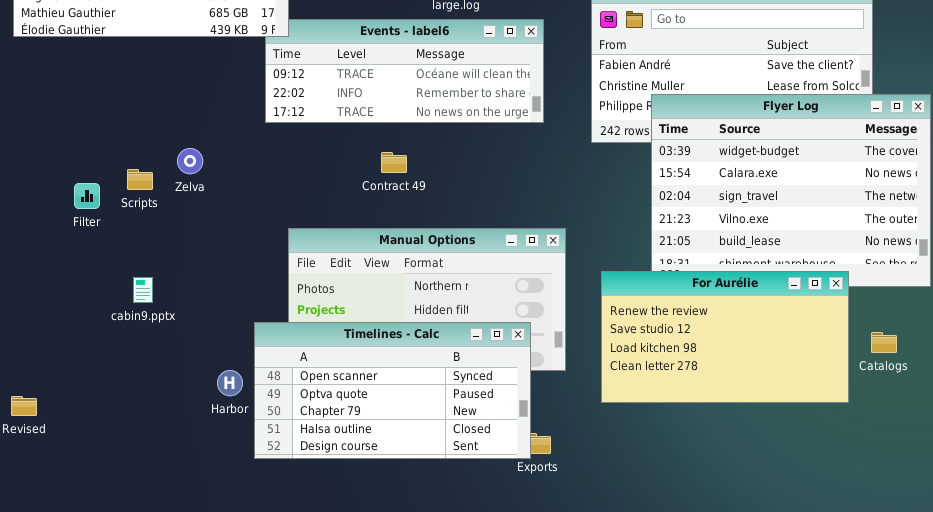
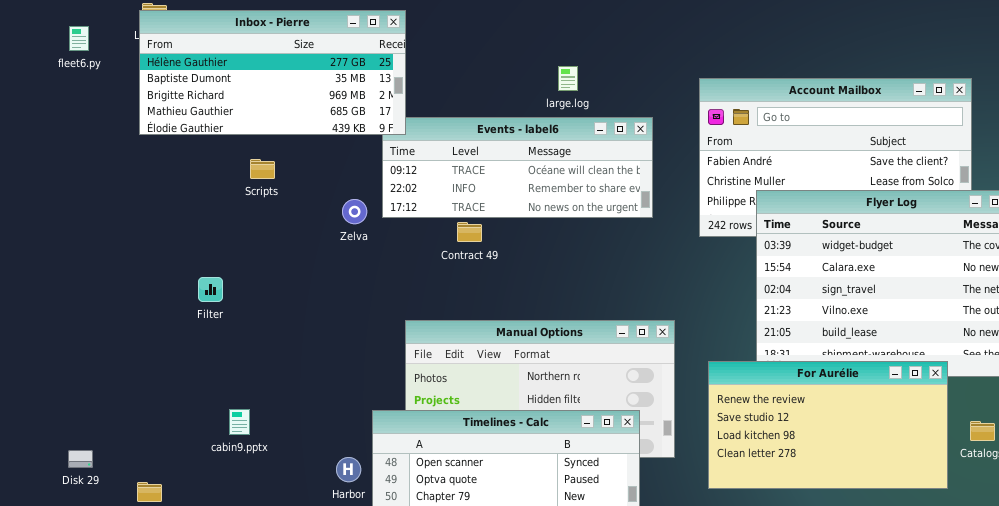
Zelva: [177,148,203,174] -> [342,199,367,224], moved
Contract 49: [381,152,407,173] -> [457,222,482,242], moved
Scripts: [127,169,153,190] -> [250,159,275,179], moved
cabin9.pptx: [133,277,153,303] -> [229,409,250,435], moved

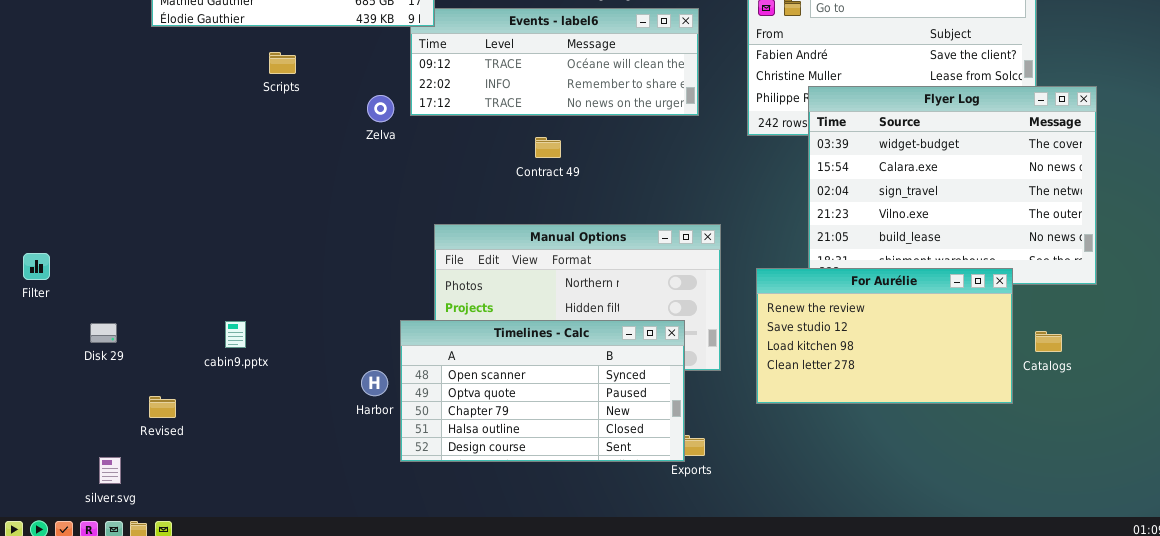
Contract 49: [457,222,482,242] -> [535,137,561,158], moved
Filter: [198,277,223,302] -> [23,253,50,280], moved
cabin9.pptx: [229,409,250,435] -> [225,321,246,348], moved
Disk 29: [68,450,93,468] -> [90,323,117,343], moved

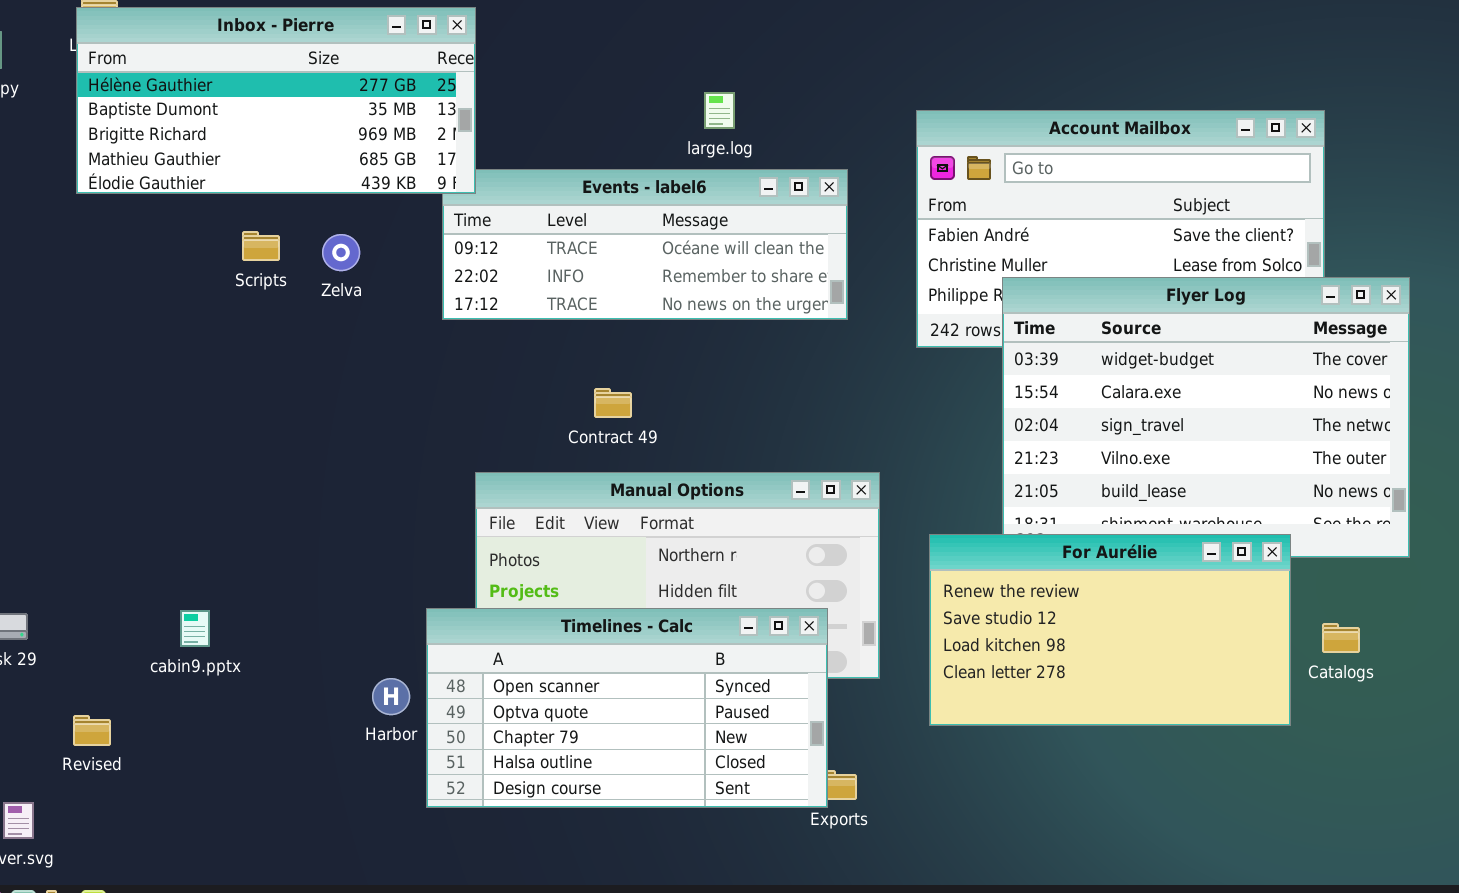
Zelva: [367,95,394,122] -> [322,234,360,271], moved
Contract 49: [535,137,561,158] -> [594,388,632,418], moved

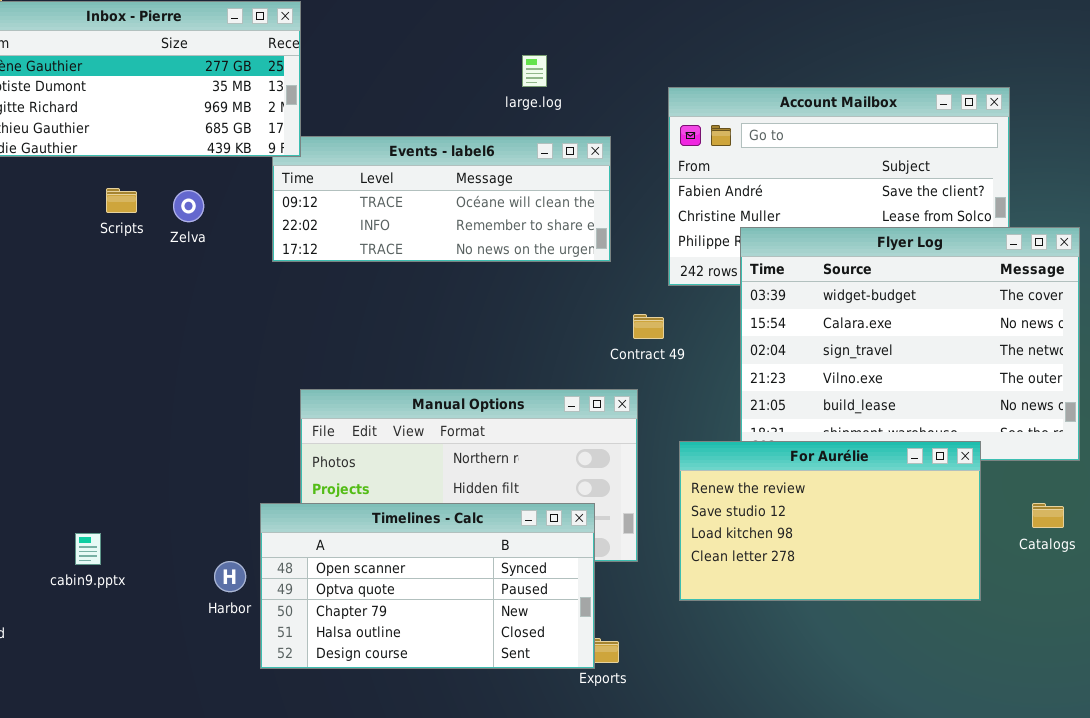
large.log: [704,92,735,129] -> [522,55,547,87], moved
Contract 49: [594,388,632,418] -> [633,314,664,339], moved
cabin9.pptx: [180,610,210,647] -> [75,533,101,565], moved
Catalogs: [1322,623,1360,653] -> [1032,503,1064,528], moved

